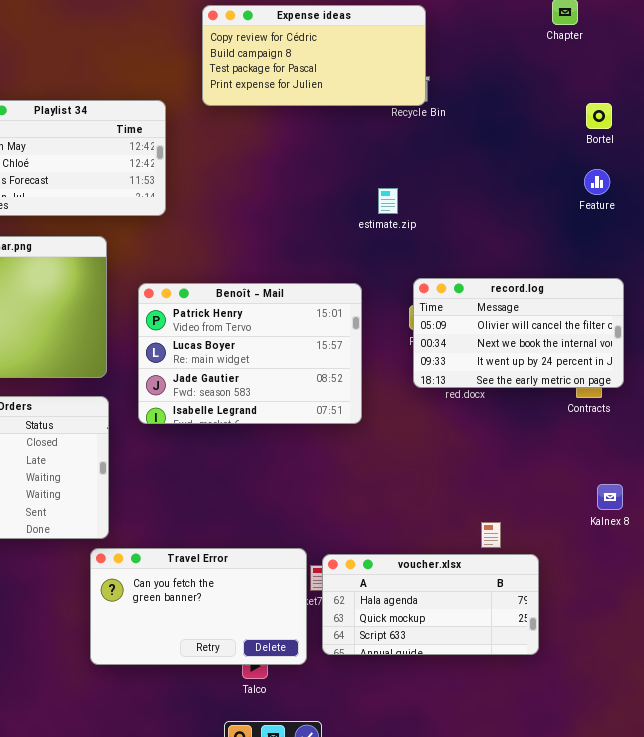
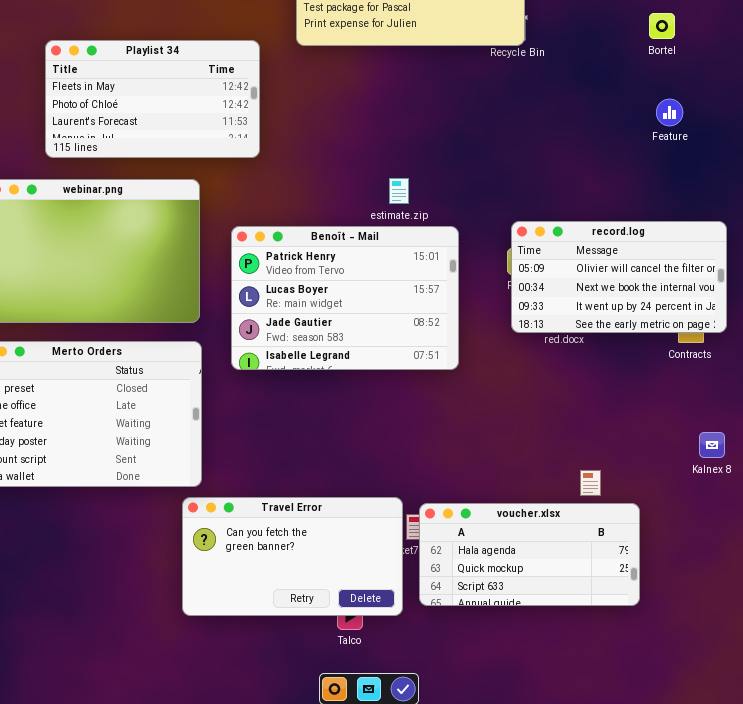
Bortel: [586,103,612,129] -> [649,13,675,39], moved
Feature: [584,169,610,195] -> [656,99,683,126], moved
estimate.zip: [378,188,398,214] -> [389,178,409,204], moved

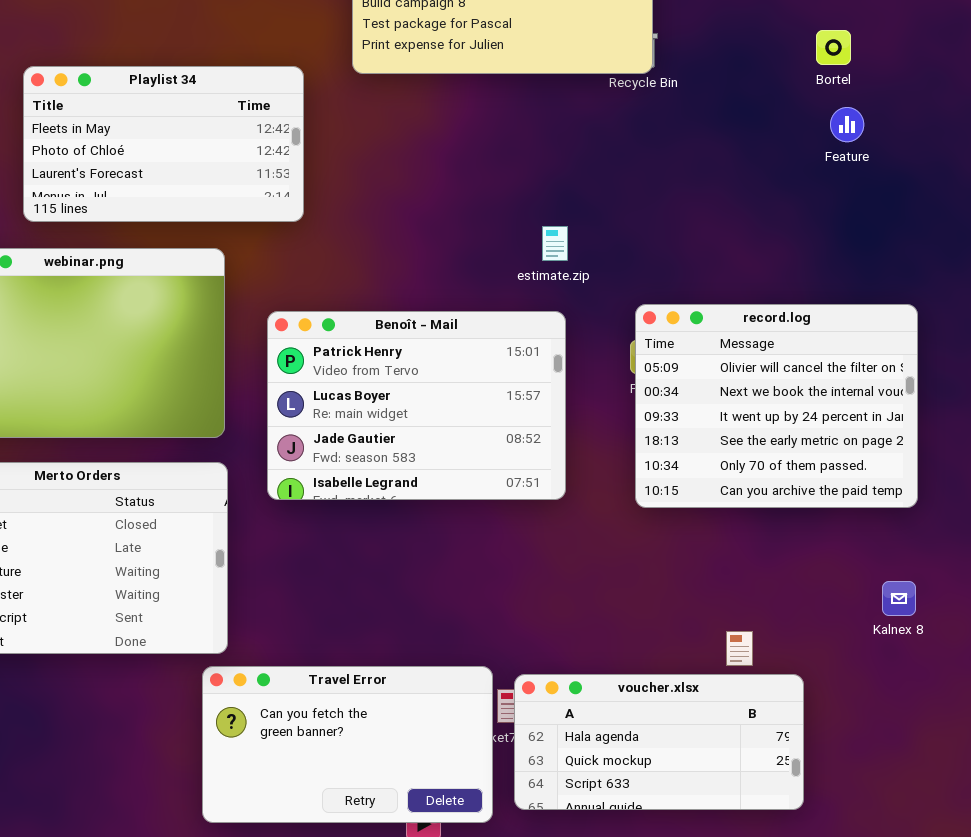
Feature: [656,99,683,126] -> [830,107,864,142], moved
estimate.zip: [389,178,409,204] -> [542,226,568,261], moved
record.log: [511,221,727,333] -> [635,304,918,508], resized

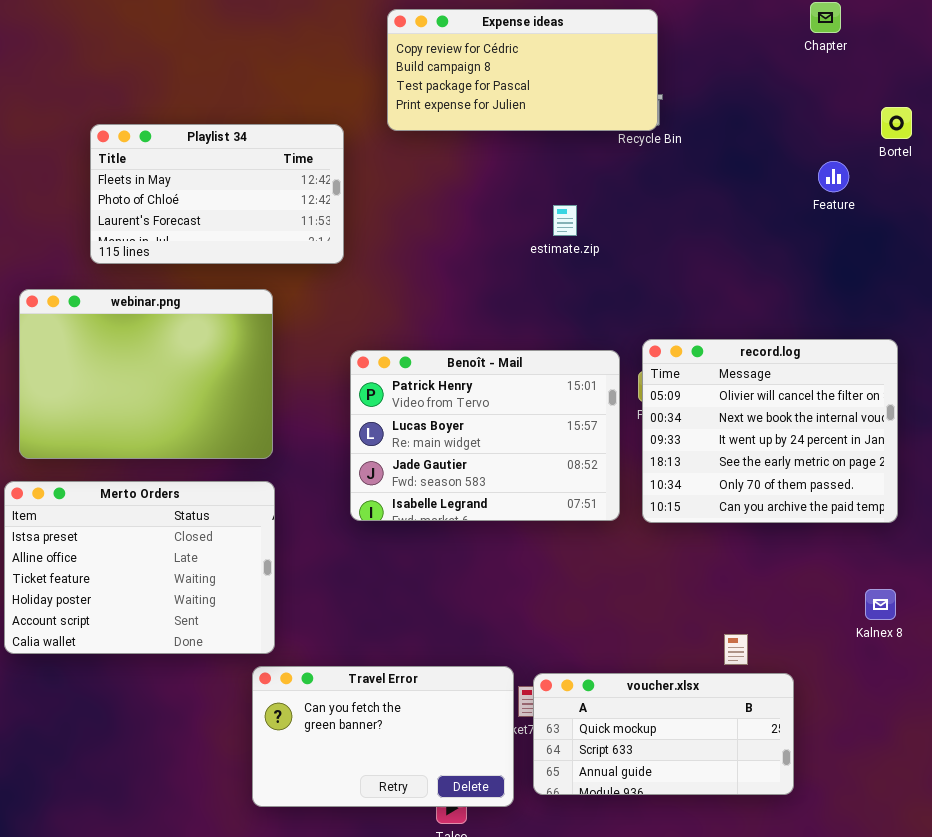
Bortel: [816,30,851,65] -> [881,107,912,139], moved
estimate.zip: [542,226,568,261] -> [553,205,577,236], moved
Benoît - Mail: [267,311,566,500] -> [350,350,620,521], moved
voucher.xlsx: [514,674,804,810] -> [533,673,794,795], scrolled down 1 row

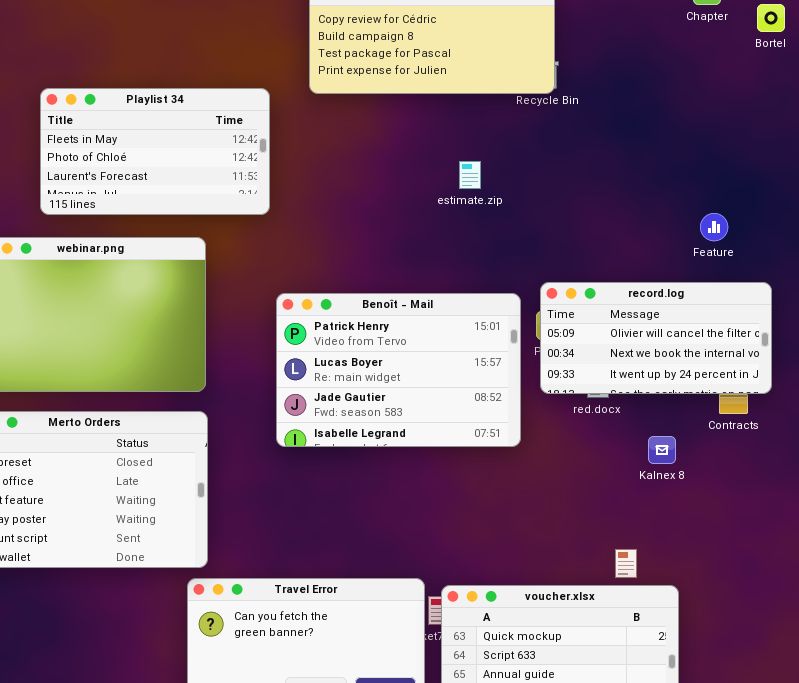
Bortel: [881,107,912,139] -> [757,4,785,32], moved
Feature: [818,161,849,192] -> [700,213,728,241], moved
record.log: [642,339,898,523] -> [540,282,772,394], resized
Kalnex 8: [865,589,896,620] -> [648,436,676,464], moved

